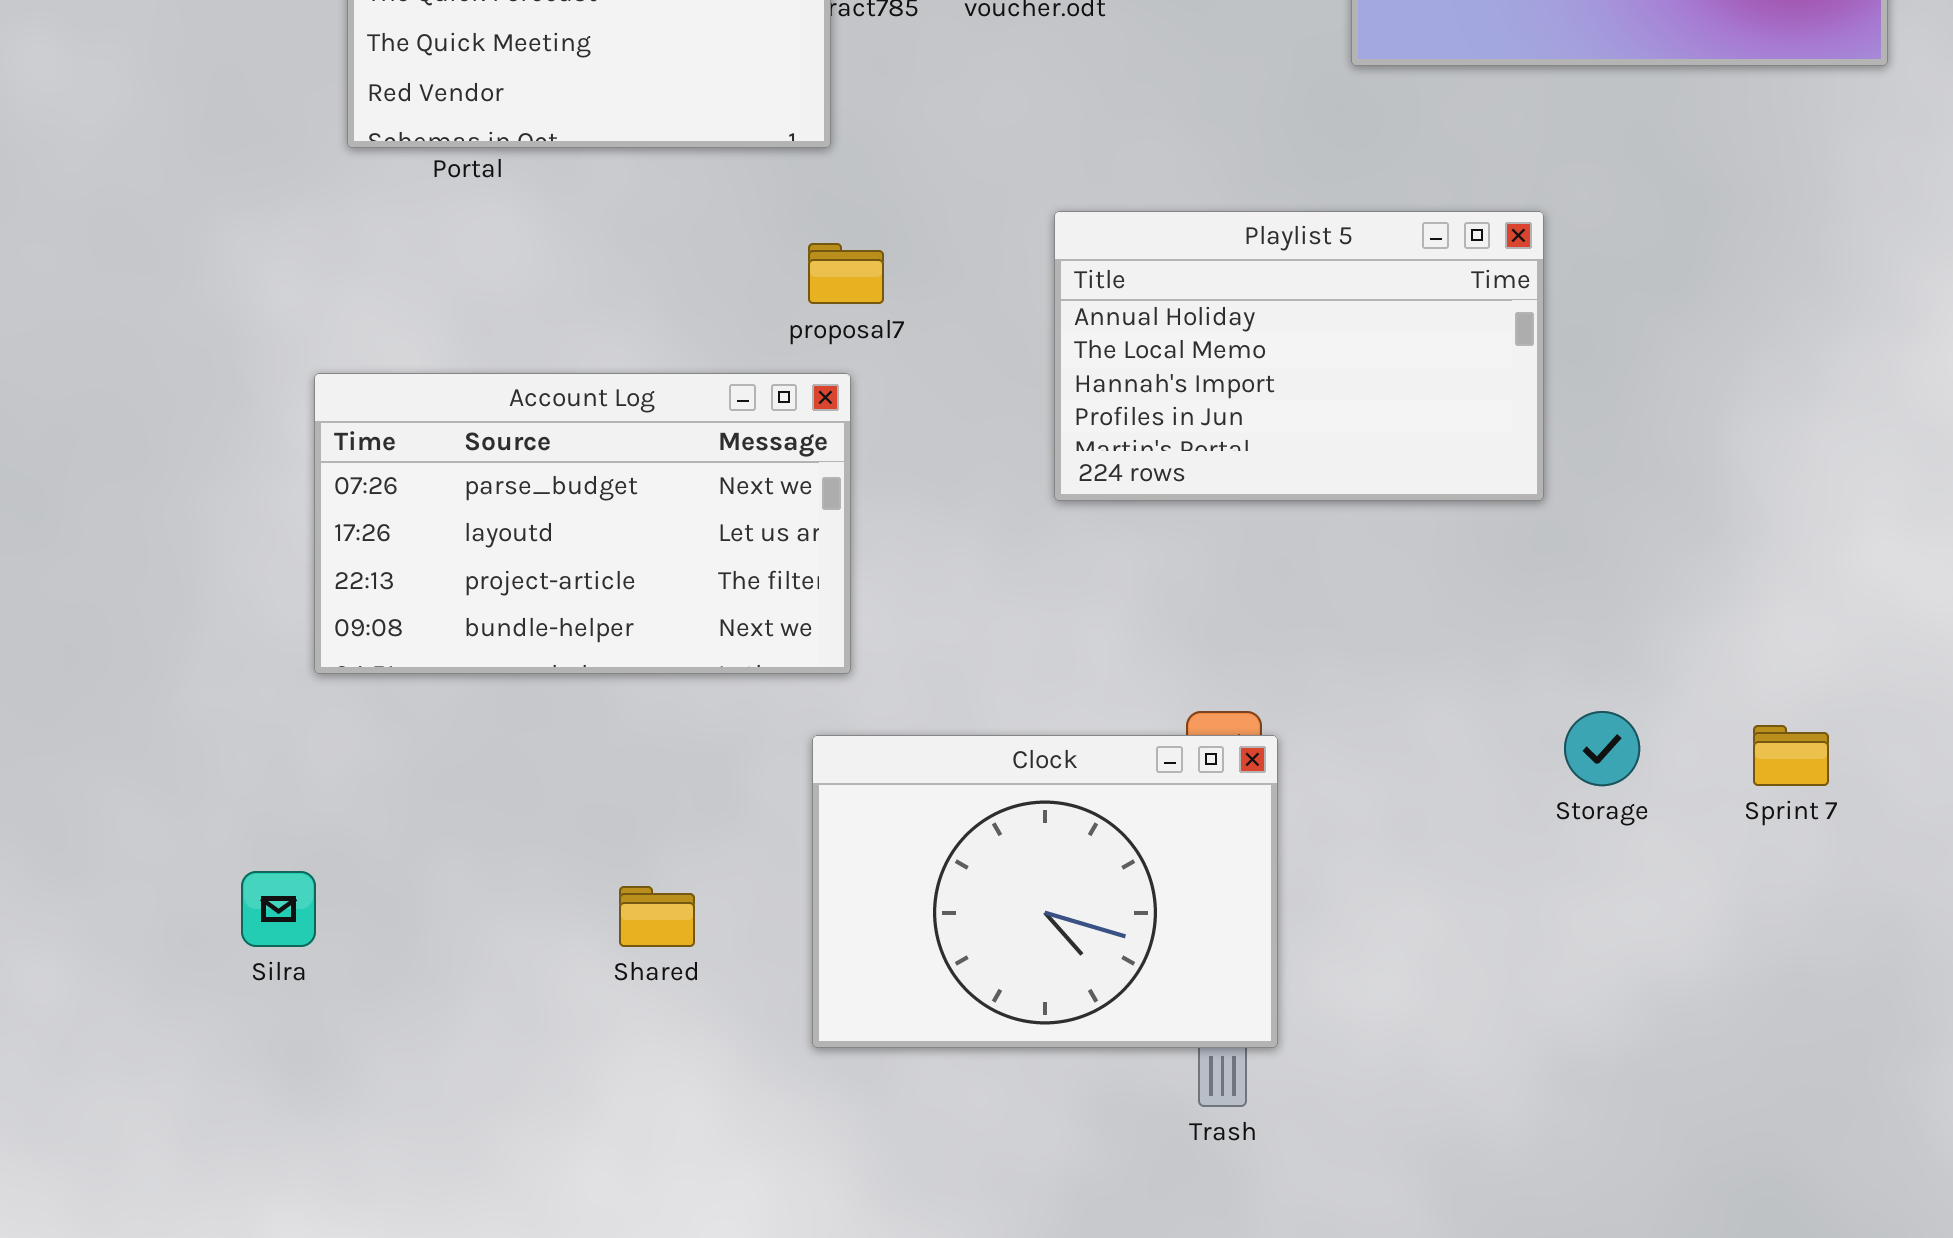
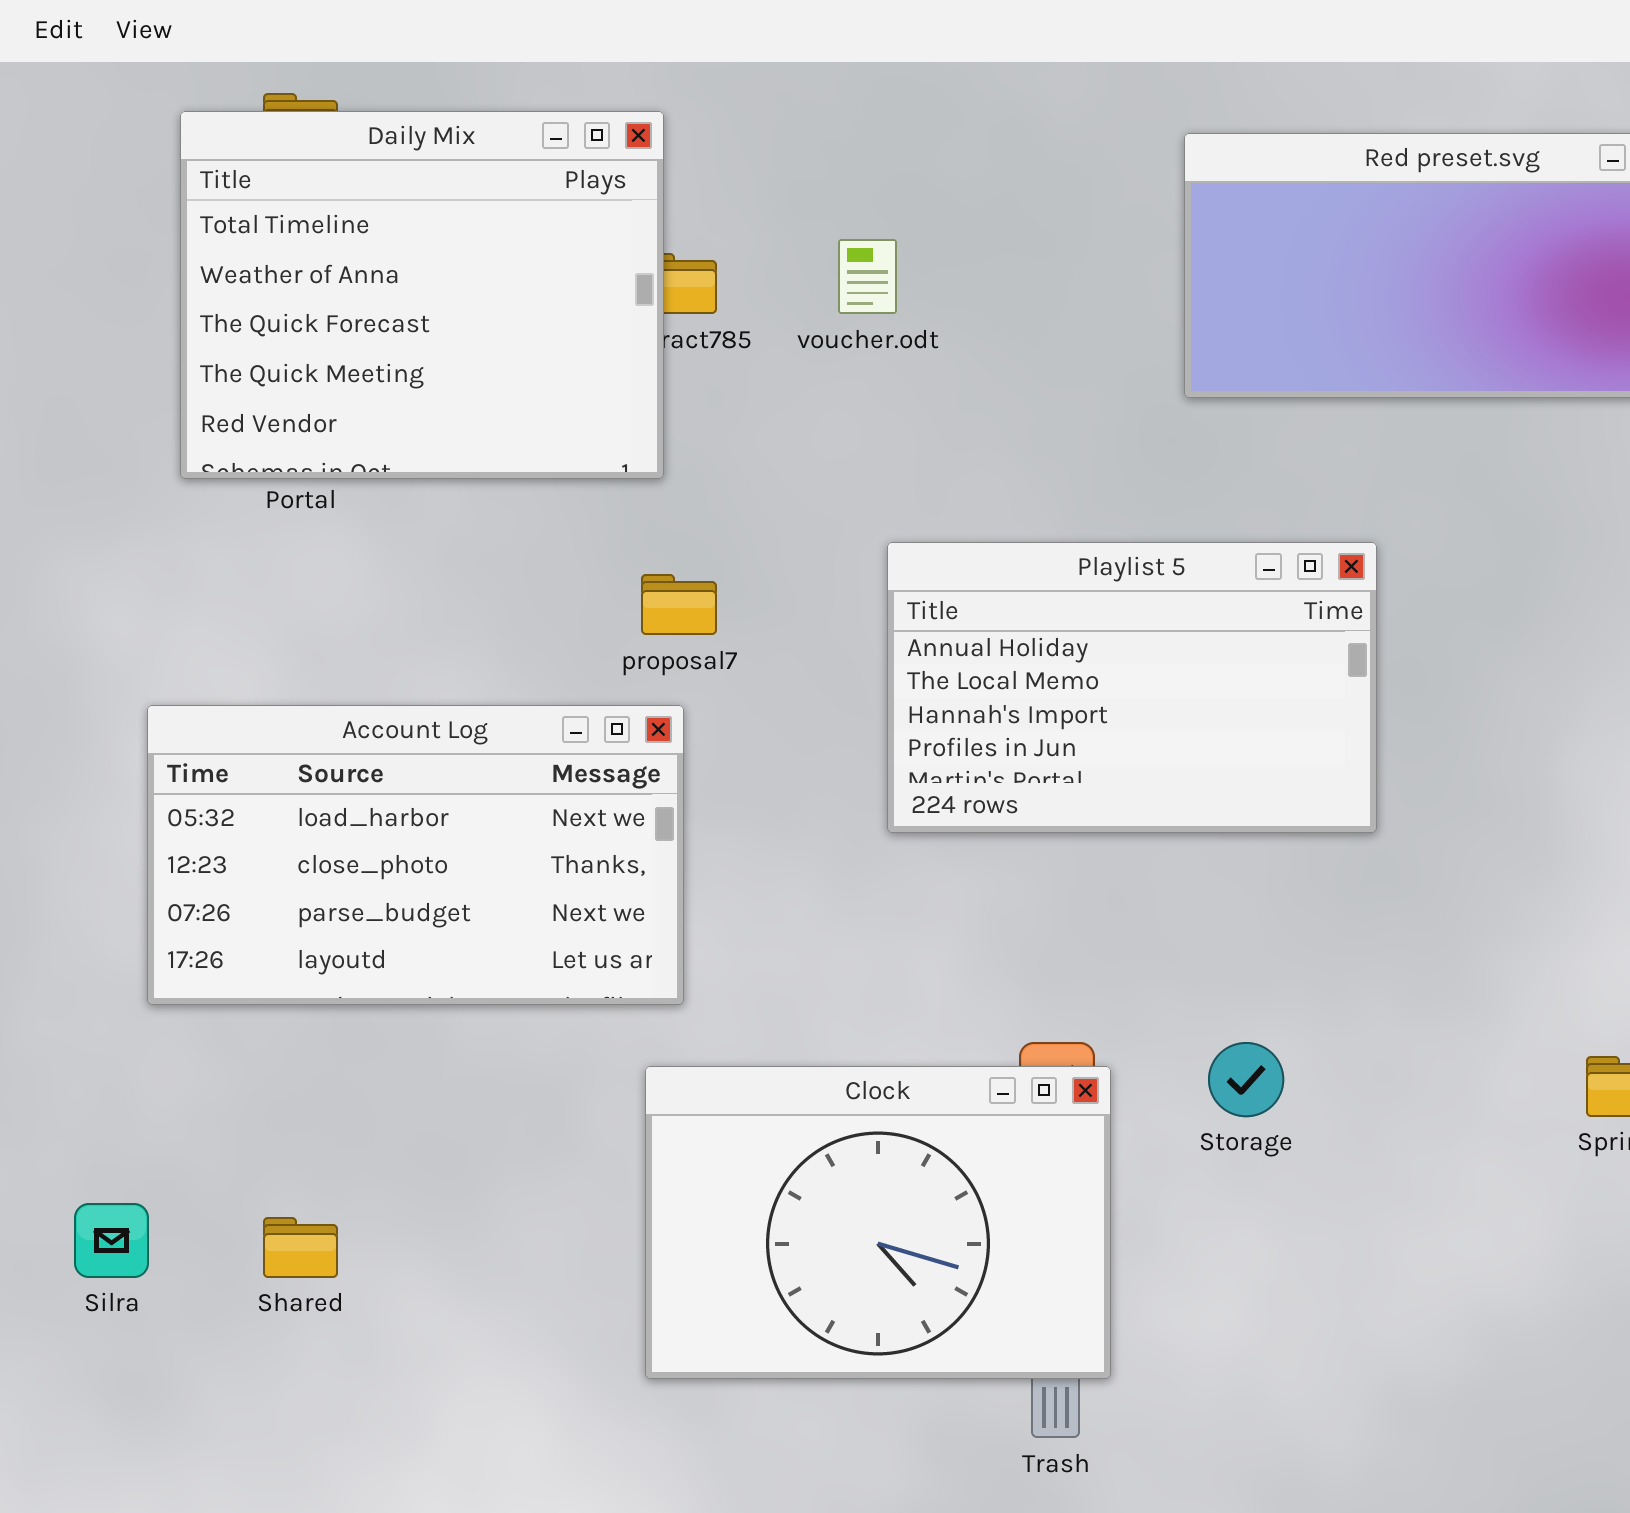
Account Log: [314,373,851,674] -> [147,705,684,1005], scrolled up 2 rows
Storage: [1564,711,1640,786] -> [1208,1042,1284,1117], moved
Shared: [619,886,695,947] -> [263,1217,338,1278], moved

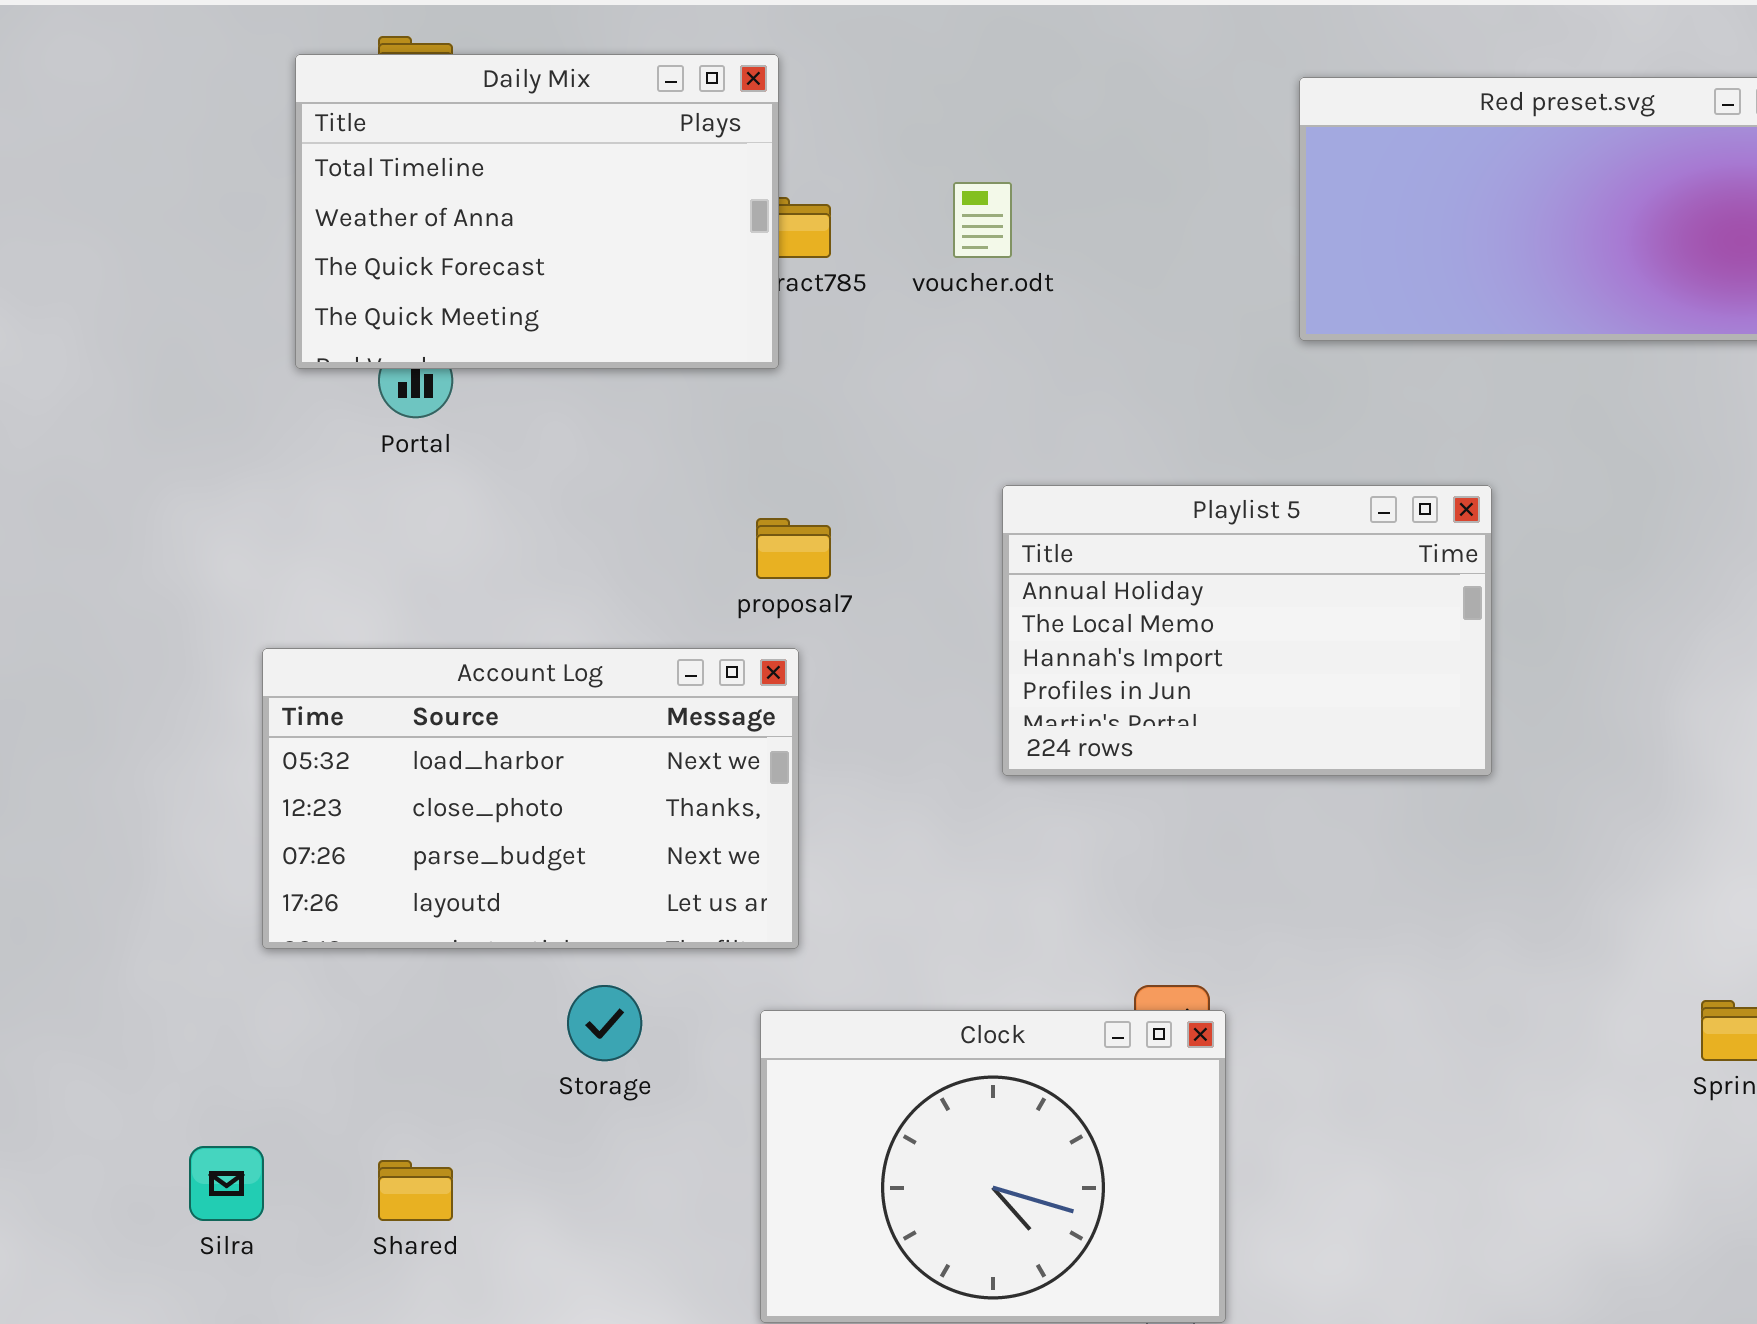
Daily Mix: [180,111,664,479] -> [295,54,779,369], resized
Storage: [1208,1042,1284,1117] -> [567,985,642,1061], moved

